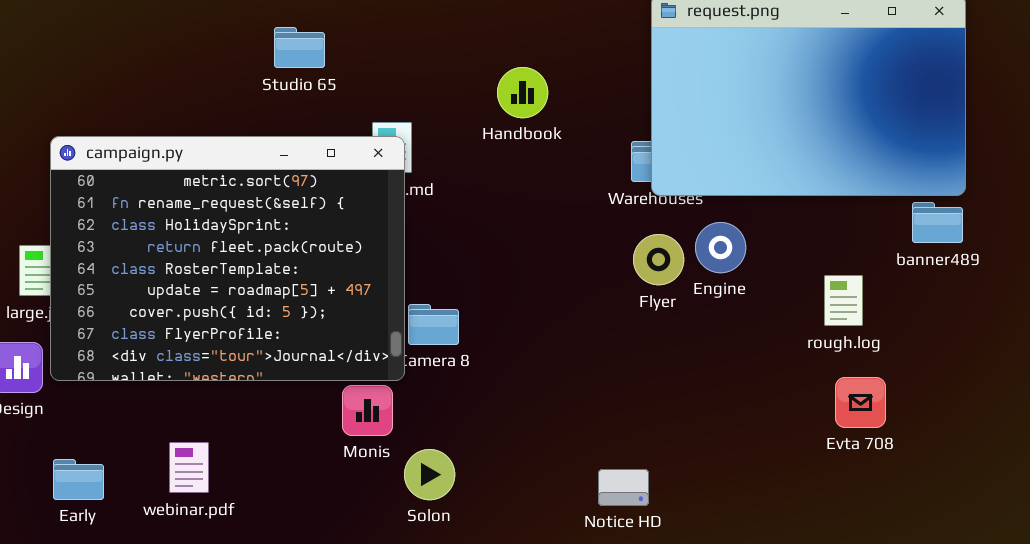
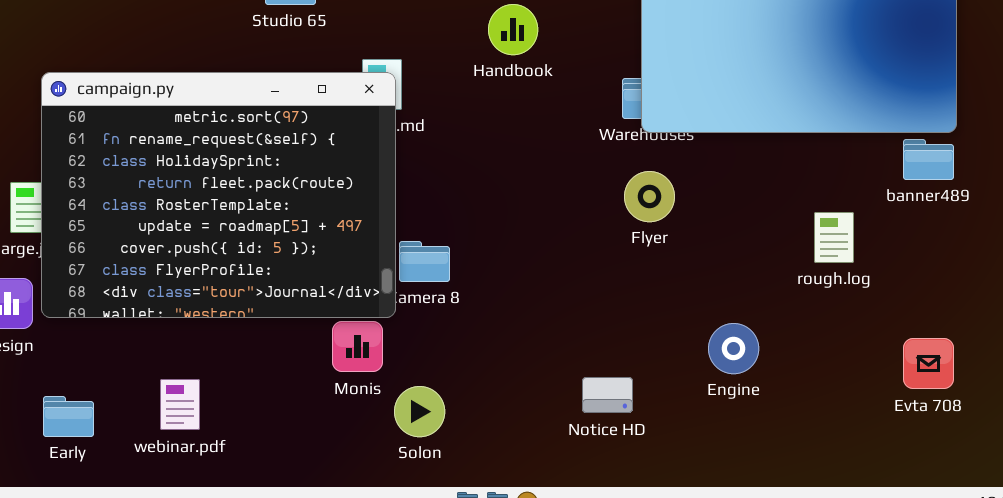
Engine: [695,222,746,273] -> [708,323,759,374], moved
Evta 708: [835,377,886,428] -> [903,338,954,389], moved
Notice HD: [598,469,649,506] -> [582,377,633,413], moved

